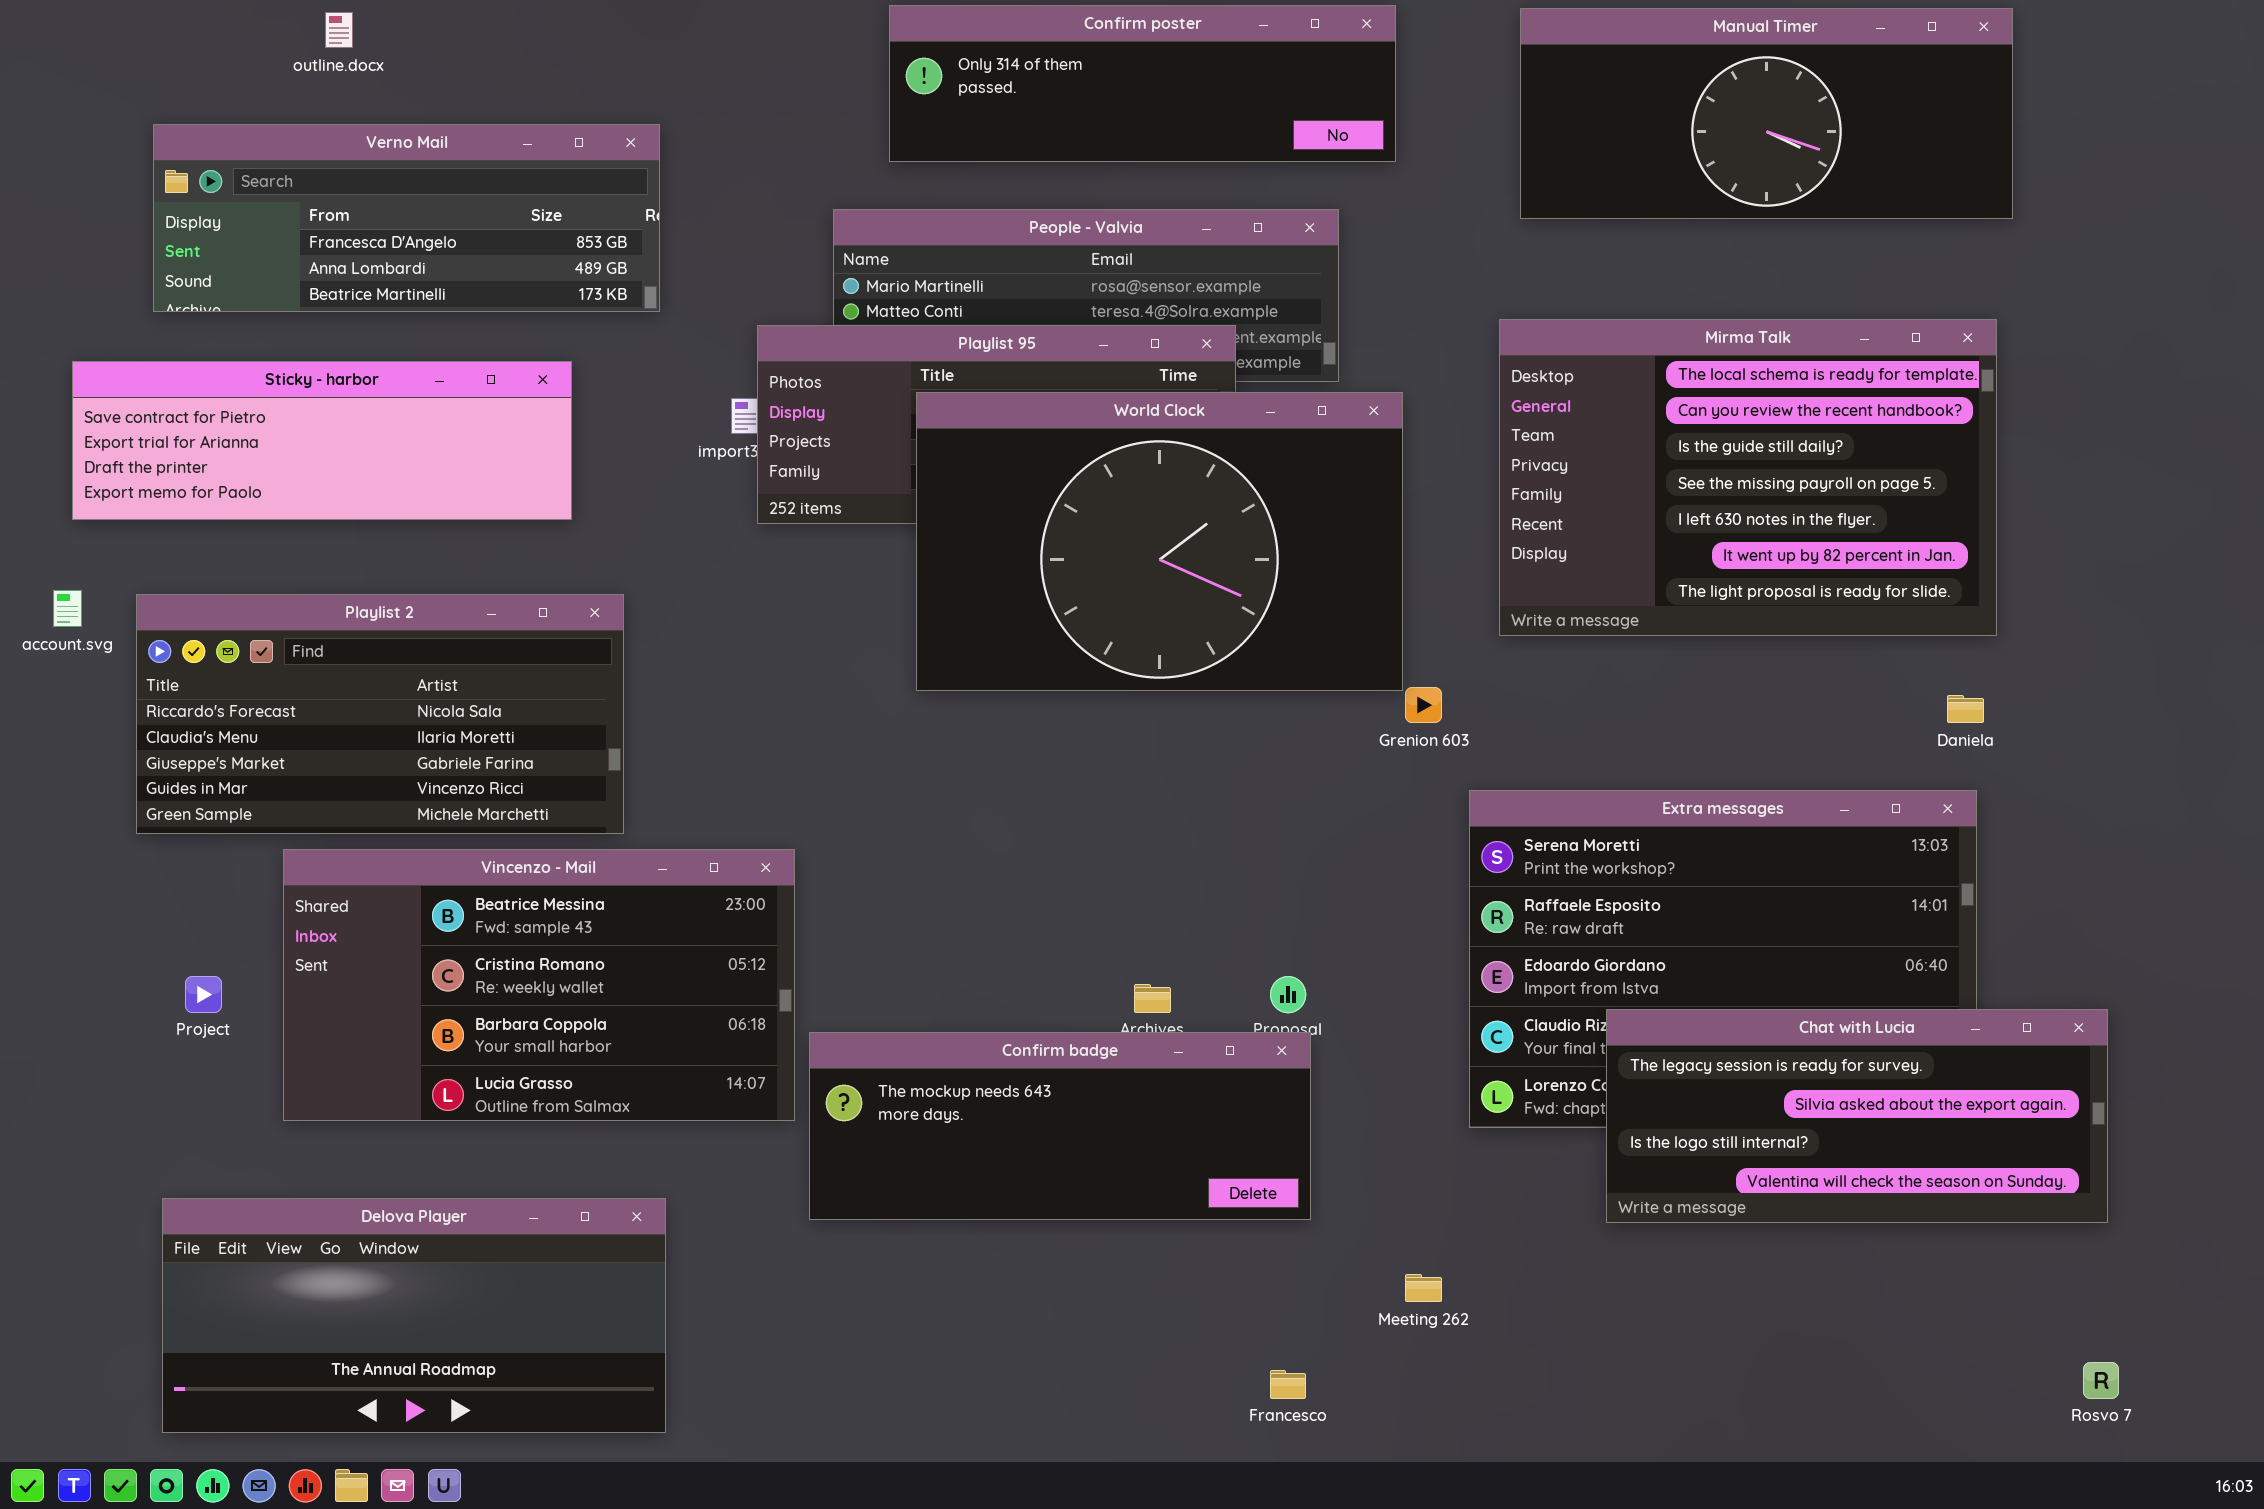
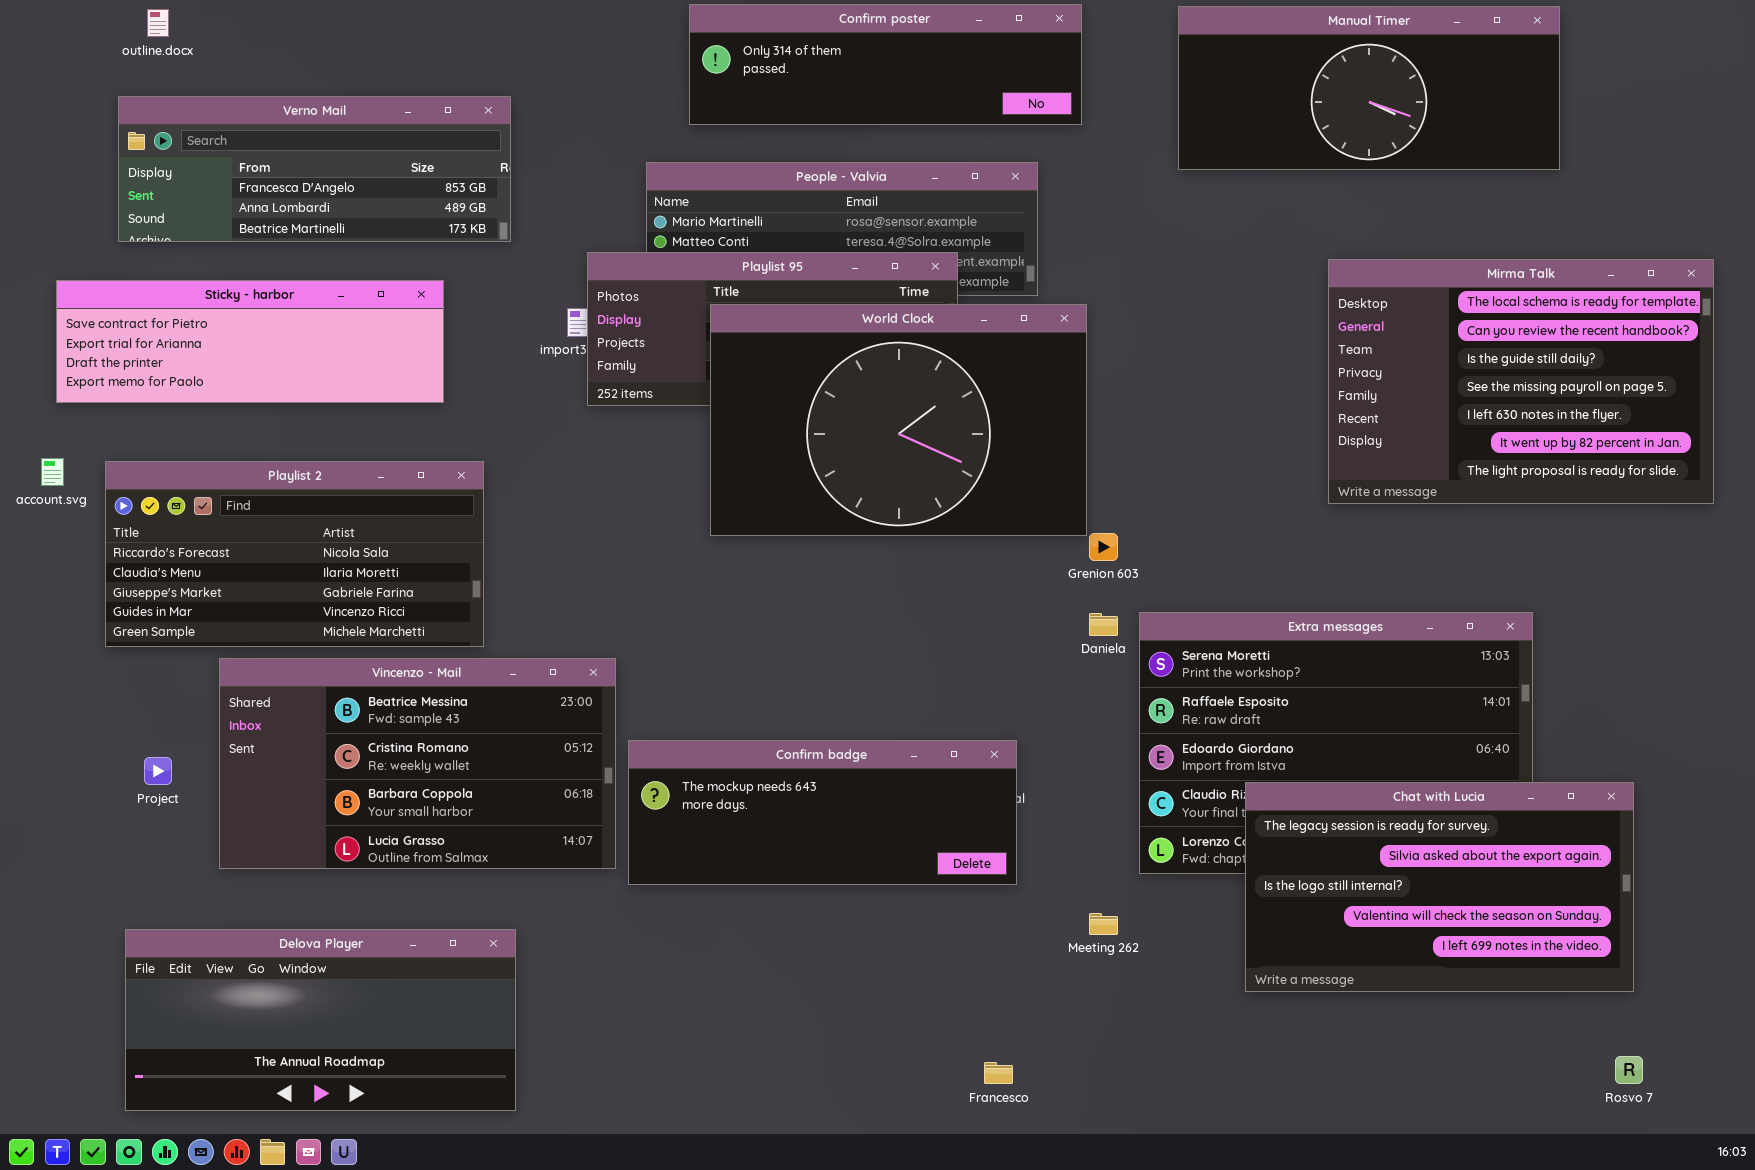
outline.docx: [325,12,353,48] -> [147,9,169,37], moved
Mirma Talk: [1499,319,1997,636] -> [1328,259,1714,504], moved
Daniela: [1947,695,1984,723] -> [1089,613,1118,636], moved
Chat with Lucia: [1606,1009,2108,1223] -> [1245,782,1634,992], resized
Confirm badge: [809,1032,1311,1220] -> [628,740,1017,885], moved
Meeting 262: [1405,1274,1442,1302] -> [1089,913,1118,935], moved

